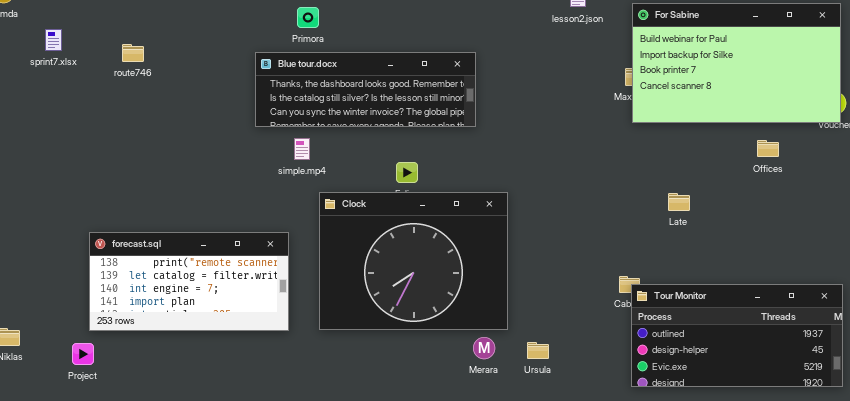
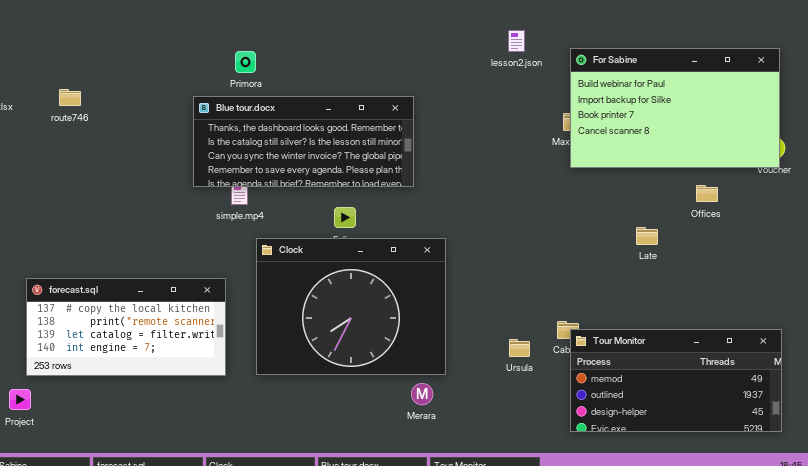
Blue tour.docx: [255,52,476,127] -> [193,96,414,187], resized
Late: [668,193,690,211] -> [636,227,658,245], moved
forecast.sql: [89,232,289,331] -> [26,278,226,376], scrolled up 1 row
Tour Monitor: [631,284,843,387] -> [570,329,782,432], scrolled up 1 row
Ursula: [527,342,549,359] -> [509,339,530,357], moved

